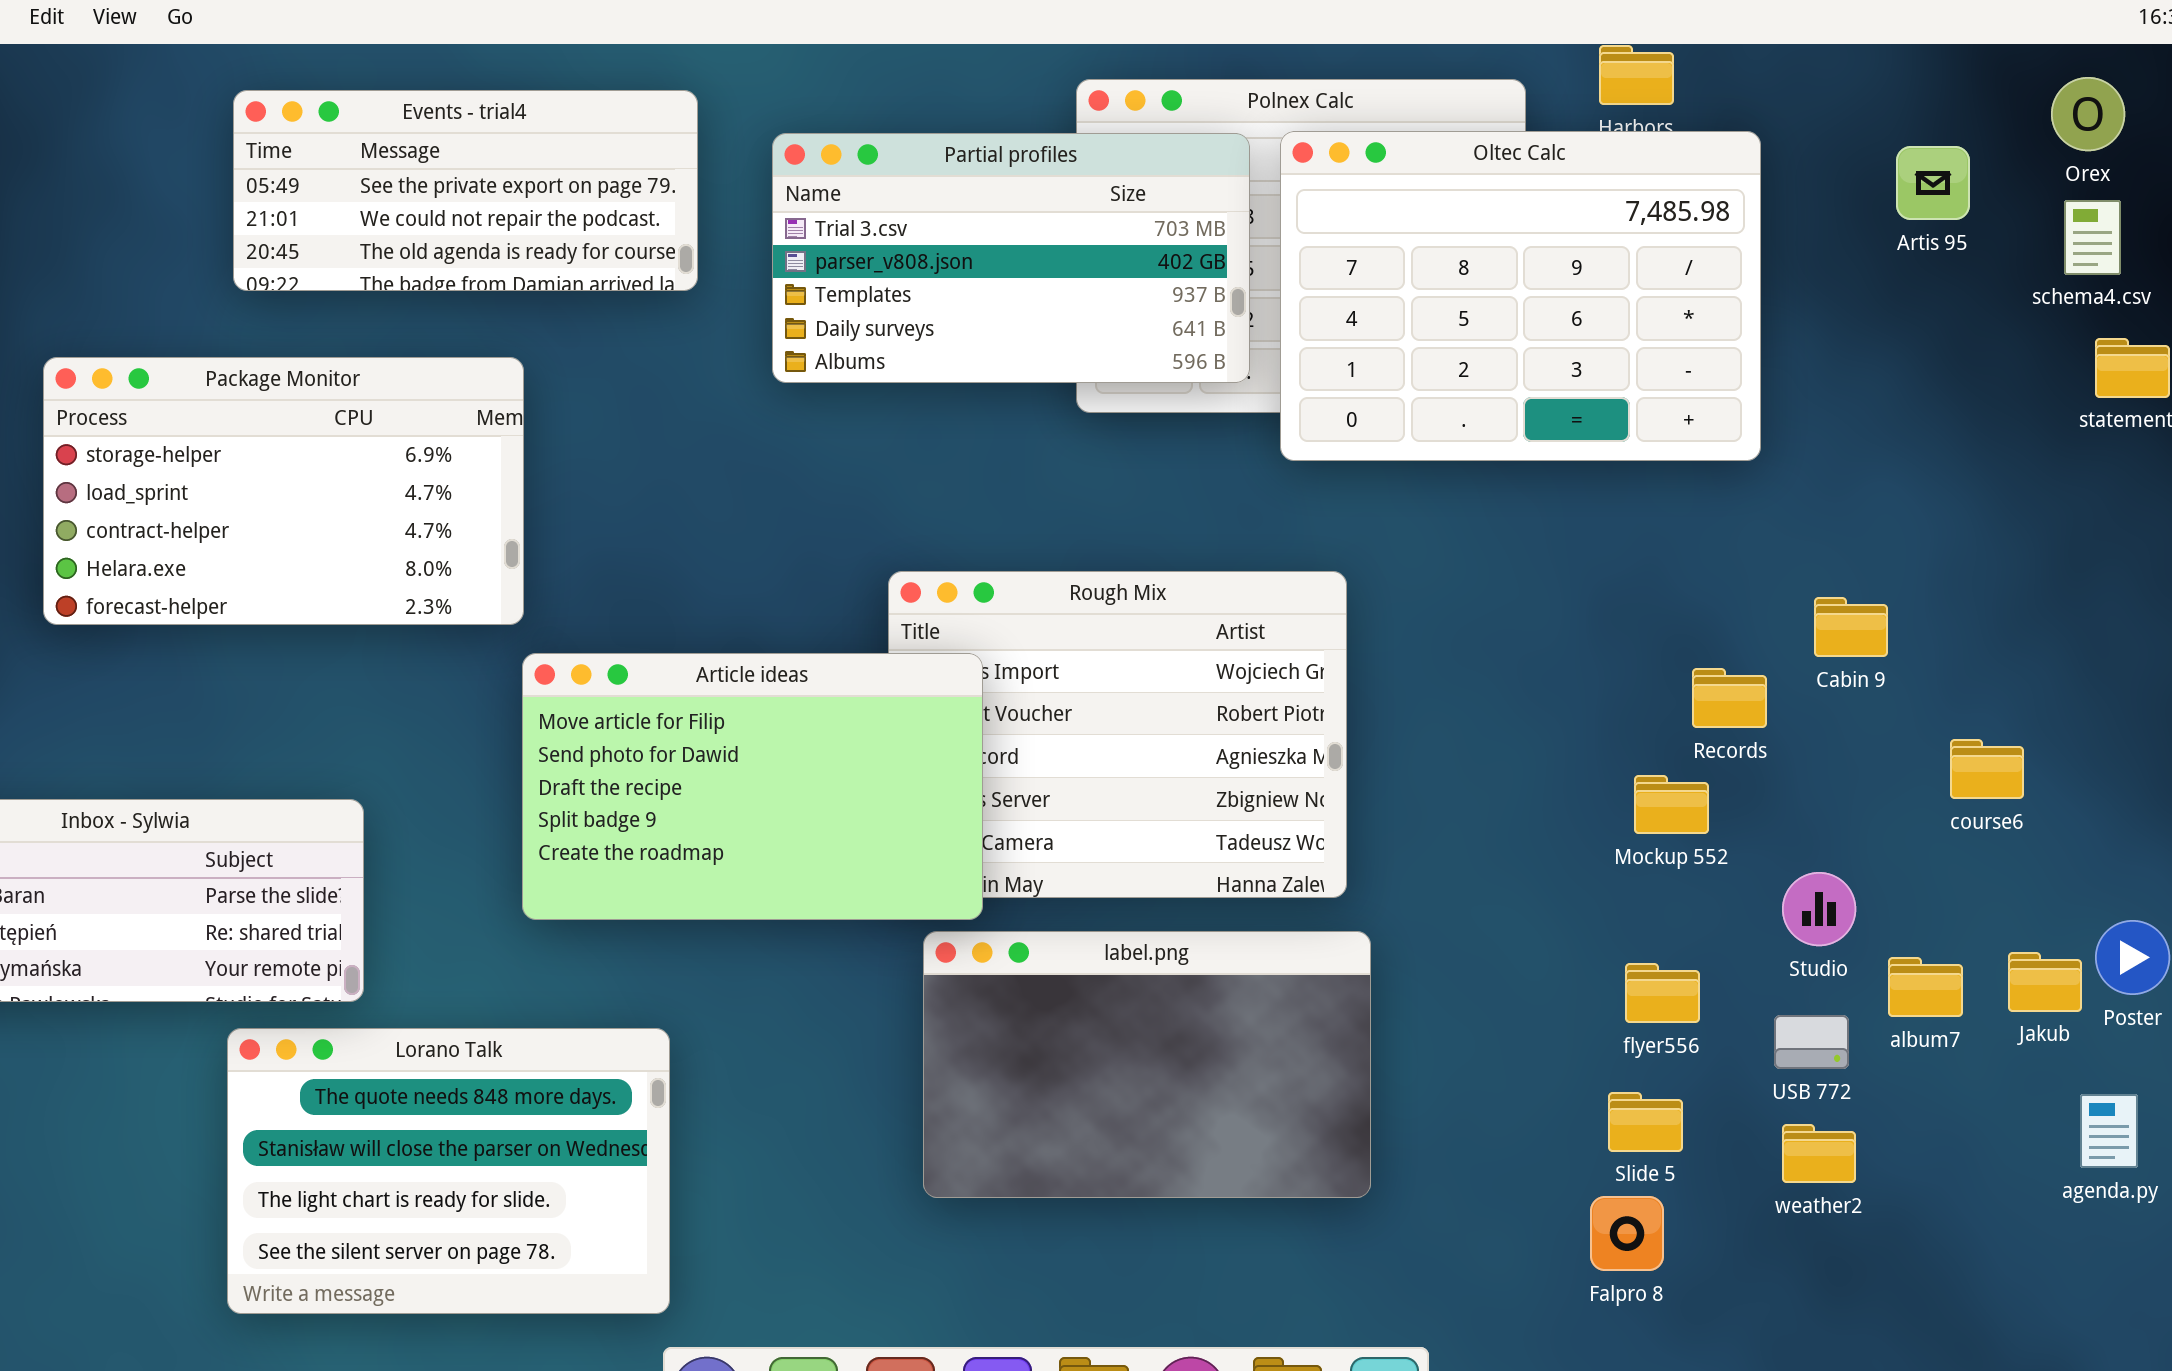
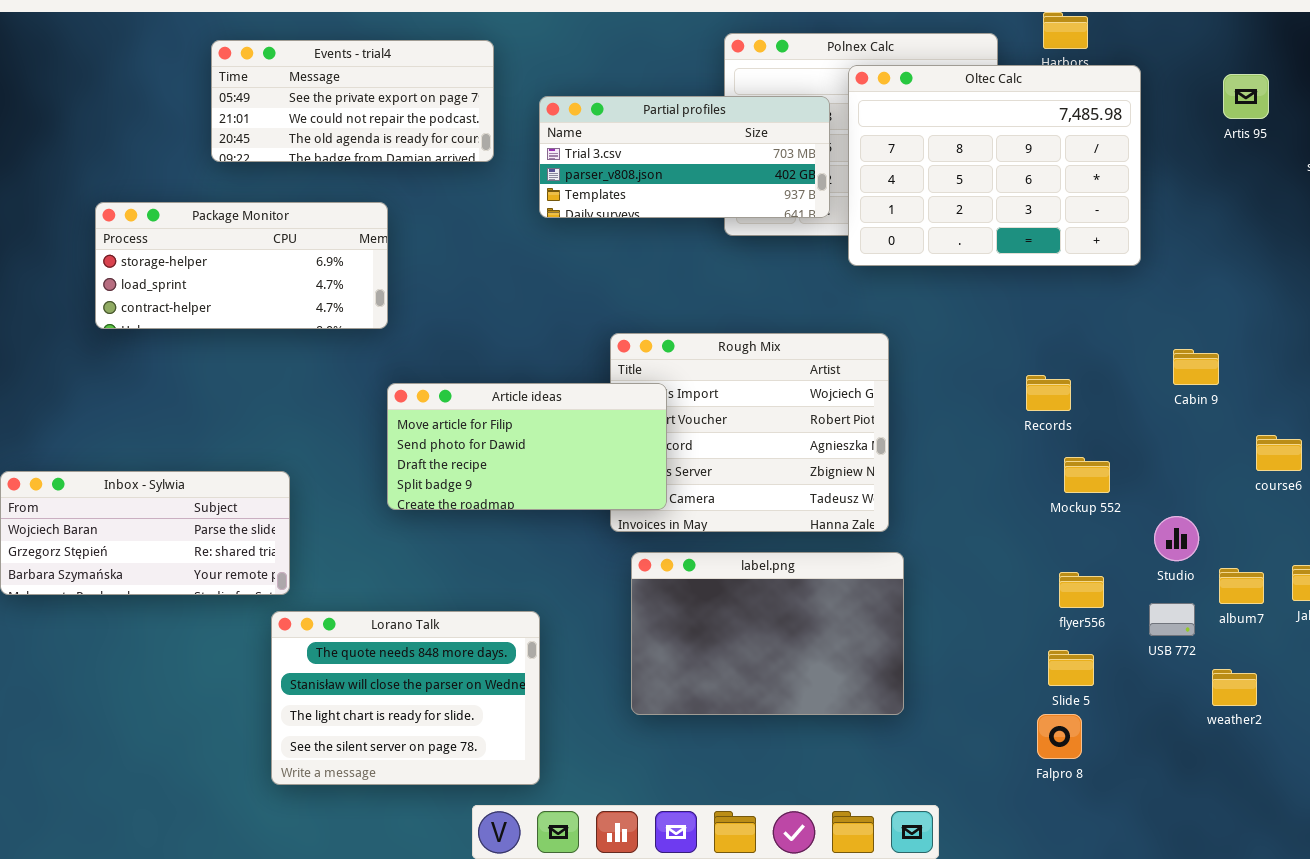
Partial profiles: [772,133,1250,383] -> [539,96,830,218], resized
Package Monitor: [43,357,524,625] -> [95,202,388,329], resized
Article ideas: [522,653,983,920] -> [387,383,667,510], resized
Records: [1692,668,1767,728] -> [1026,375,1071,411], moved
Lorano Talk: [227,1028,670,1314] -> [271,611,540,785], moved
weather2: [1782,1124,1856,1183] -> [1212,669,1257,706], moved

